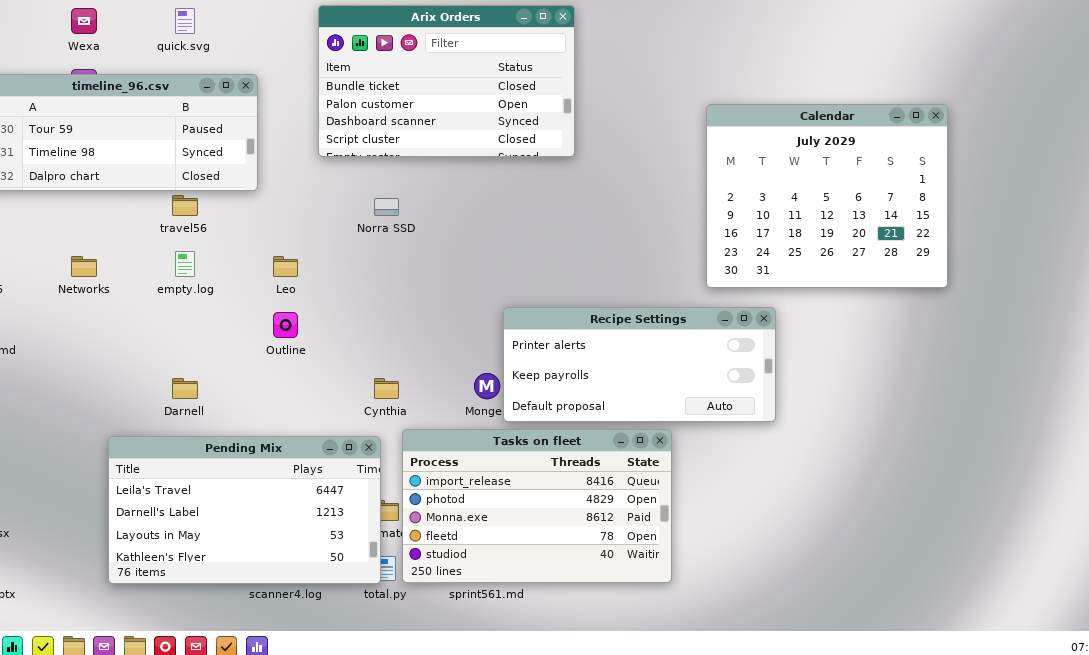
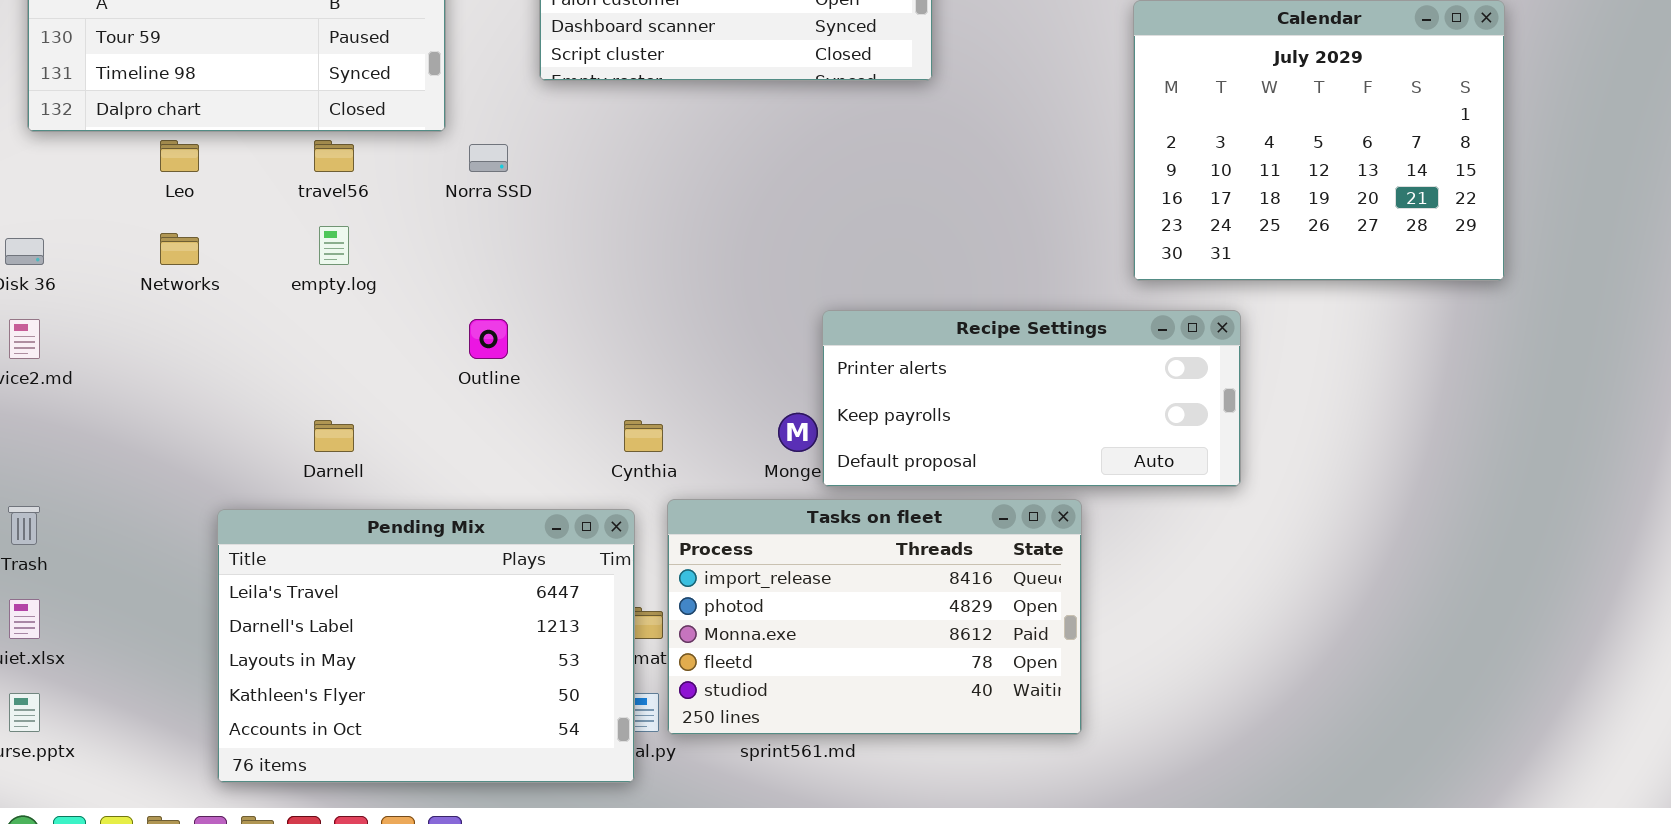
Norra SSD: [374,198,399,216] -> [469,144,508,172], moved
Leo: [273,256,298,277] -> [160,140,199,172], moved
Pending Mix: [108,436,381,584] -> [217,509,635,783], resized

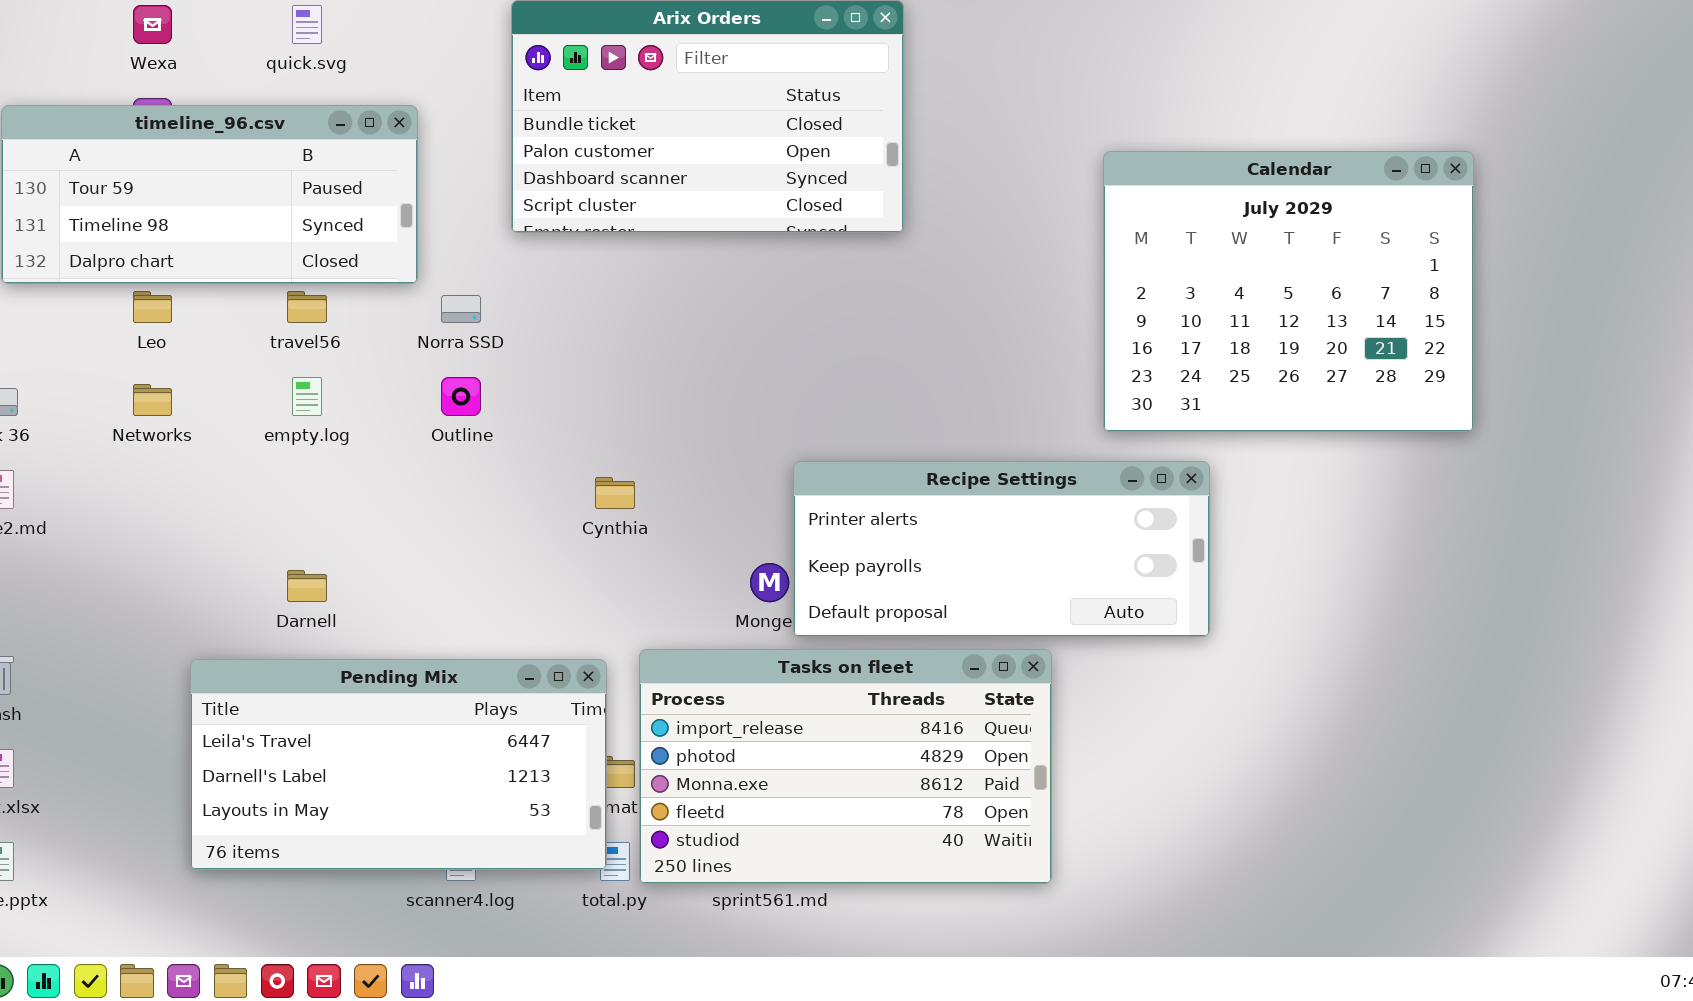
Outline: [469,319,508,359] -> [441,377,481,416], moved
Cynthia: [624,420,663,452] -> [595,477,635,509], moved
Pending Mix: [217,509,635,783] -> [190,659,607,870], resized

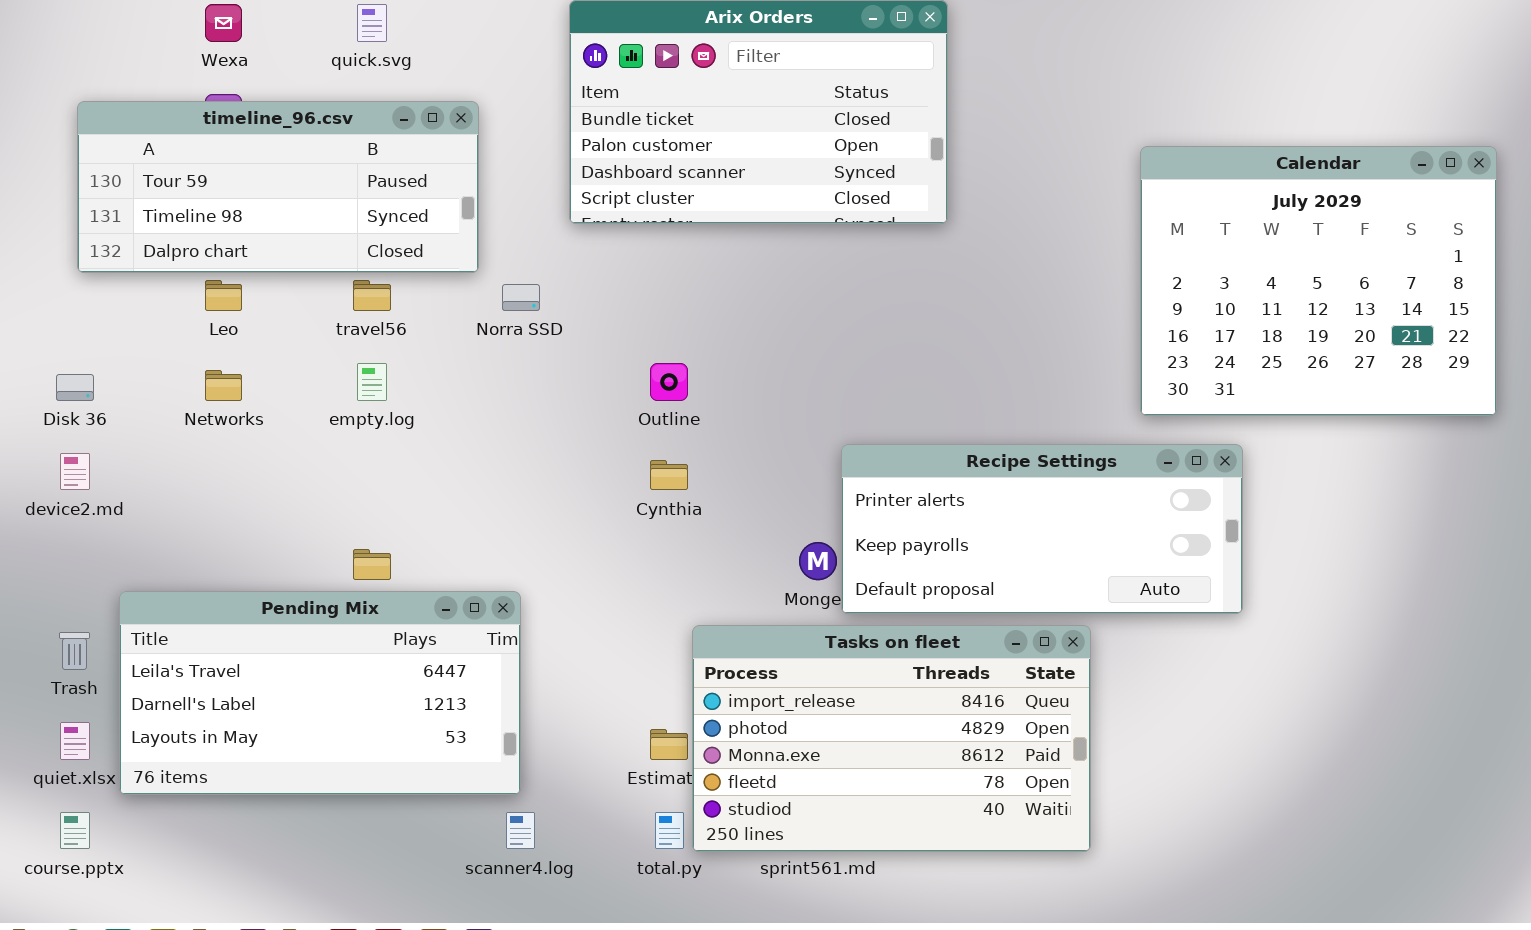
Outline: [441,377,481,416] -> [650,363,688,401], moved
Pending Mix: [190,659,607,870] -> [119,591,521,795], moved

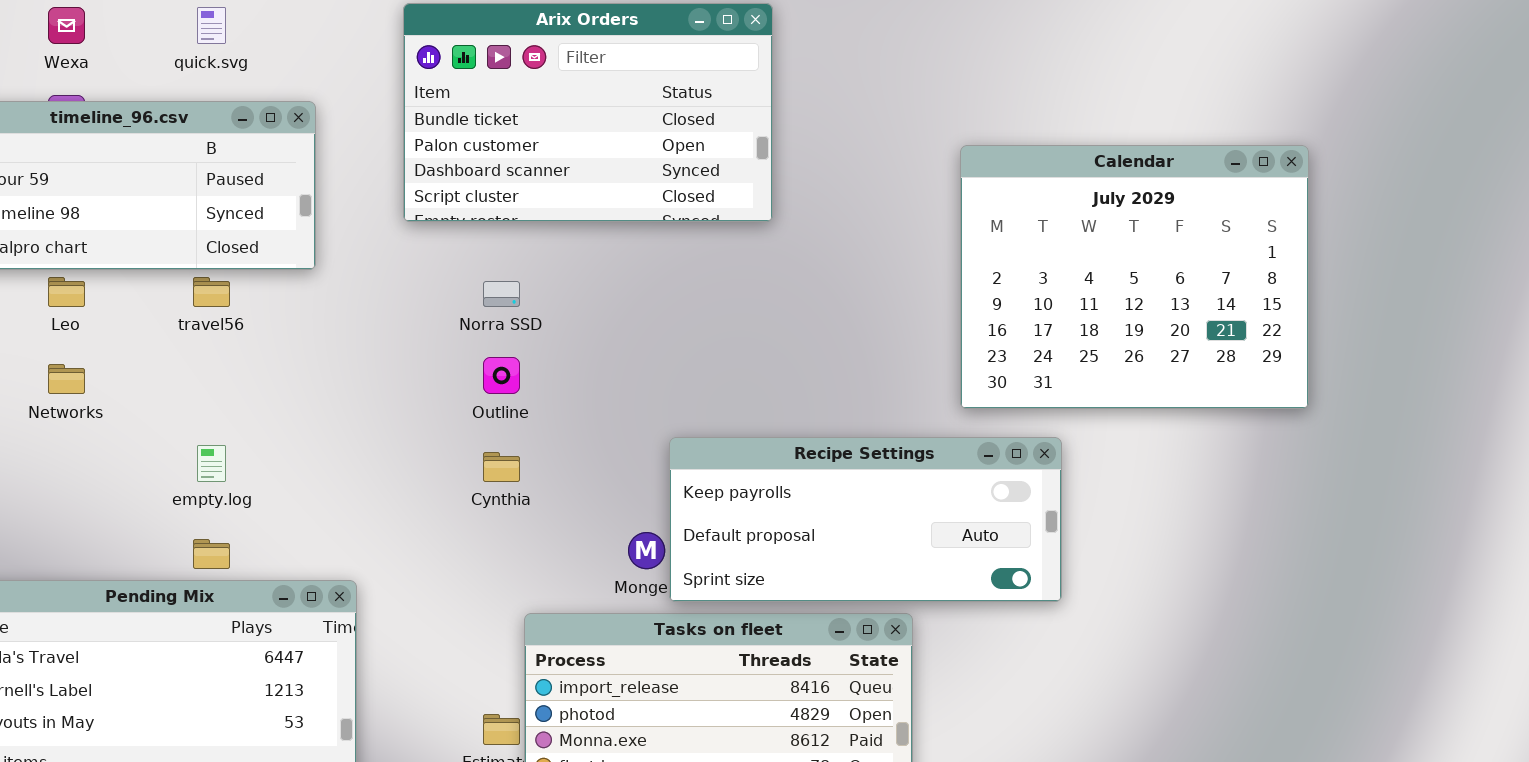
Norra SSD: [502,284,540,311] -> [483,281,520,307], moved
empty.log: [357,363,387,401] -> [197,445,226,482], moved
Recipe Settings: [841,444,1243,614] -> [669,437,1062,602], scrolled down 1 row

